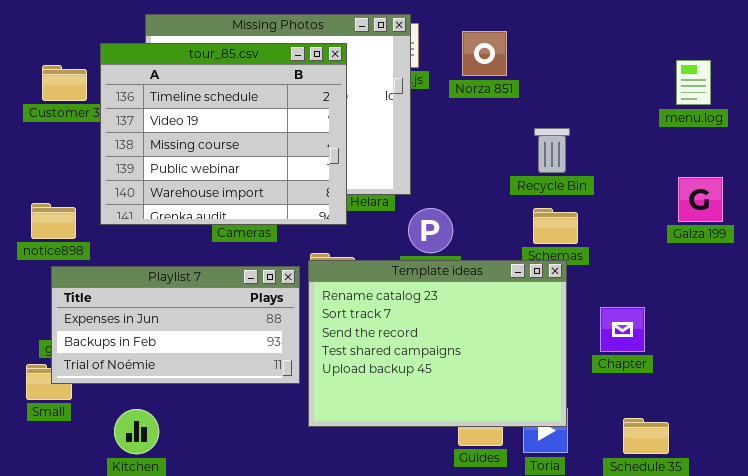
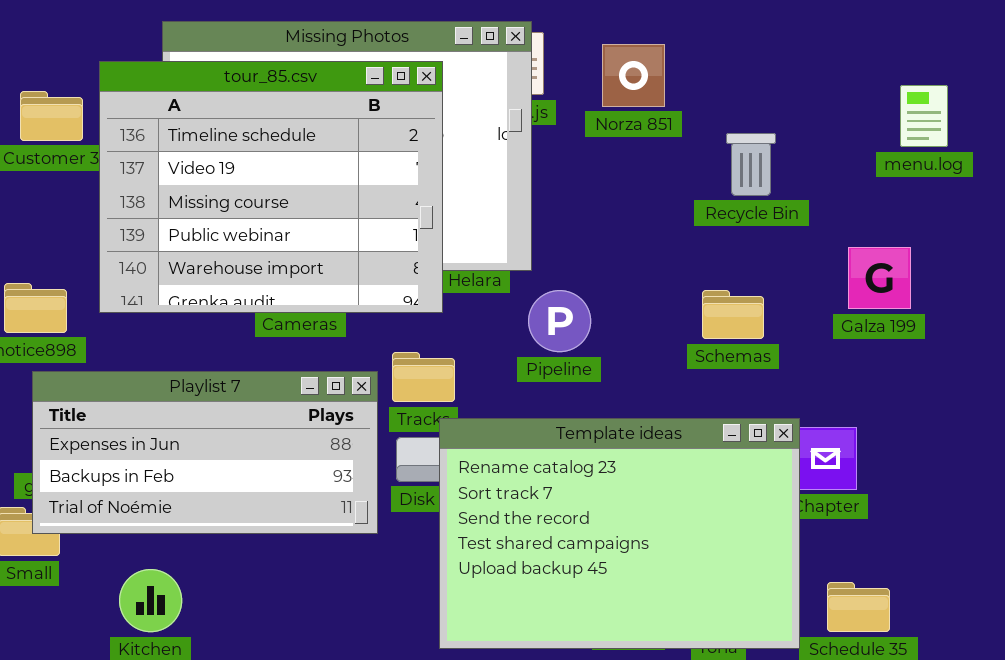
Recycle Bin: [534,128,570,173] -> [726,133,776,196], moved
Galza 199: [678,177,723,222] -> [848,247,911,309], moved
Template ideas: [308,260,567,427] -> [439,418,800,649], moved

